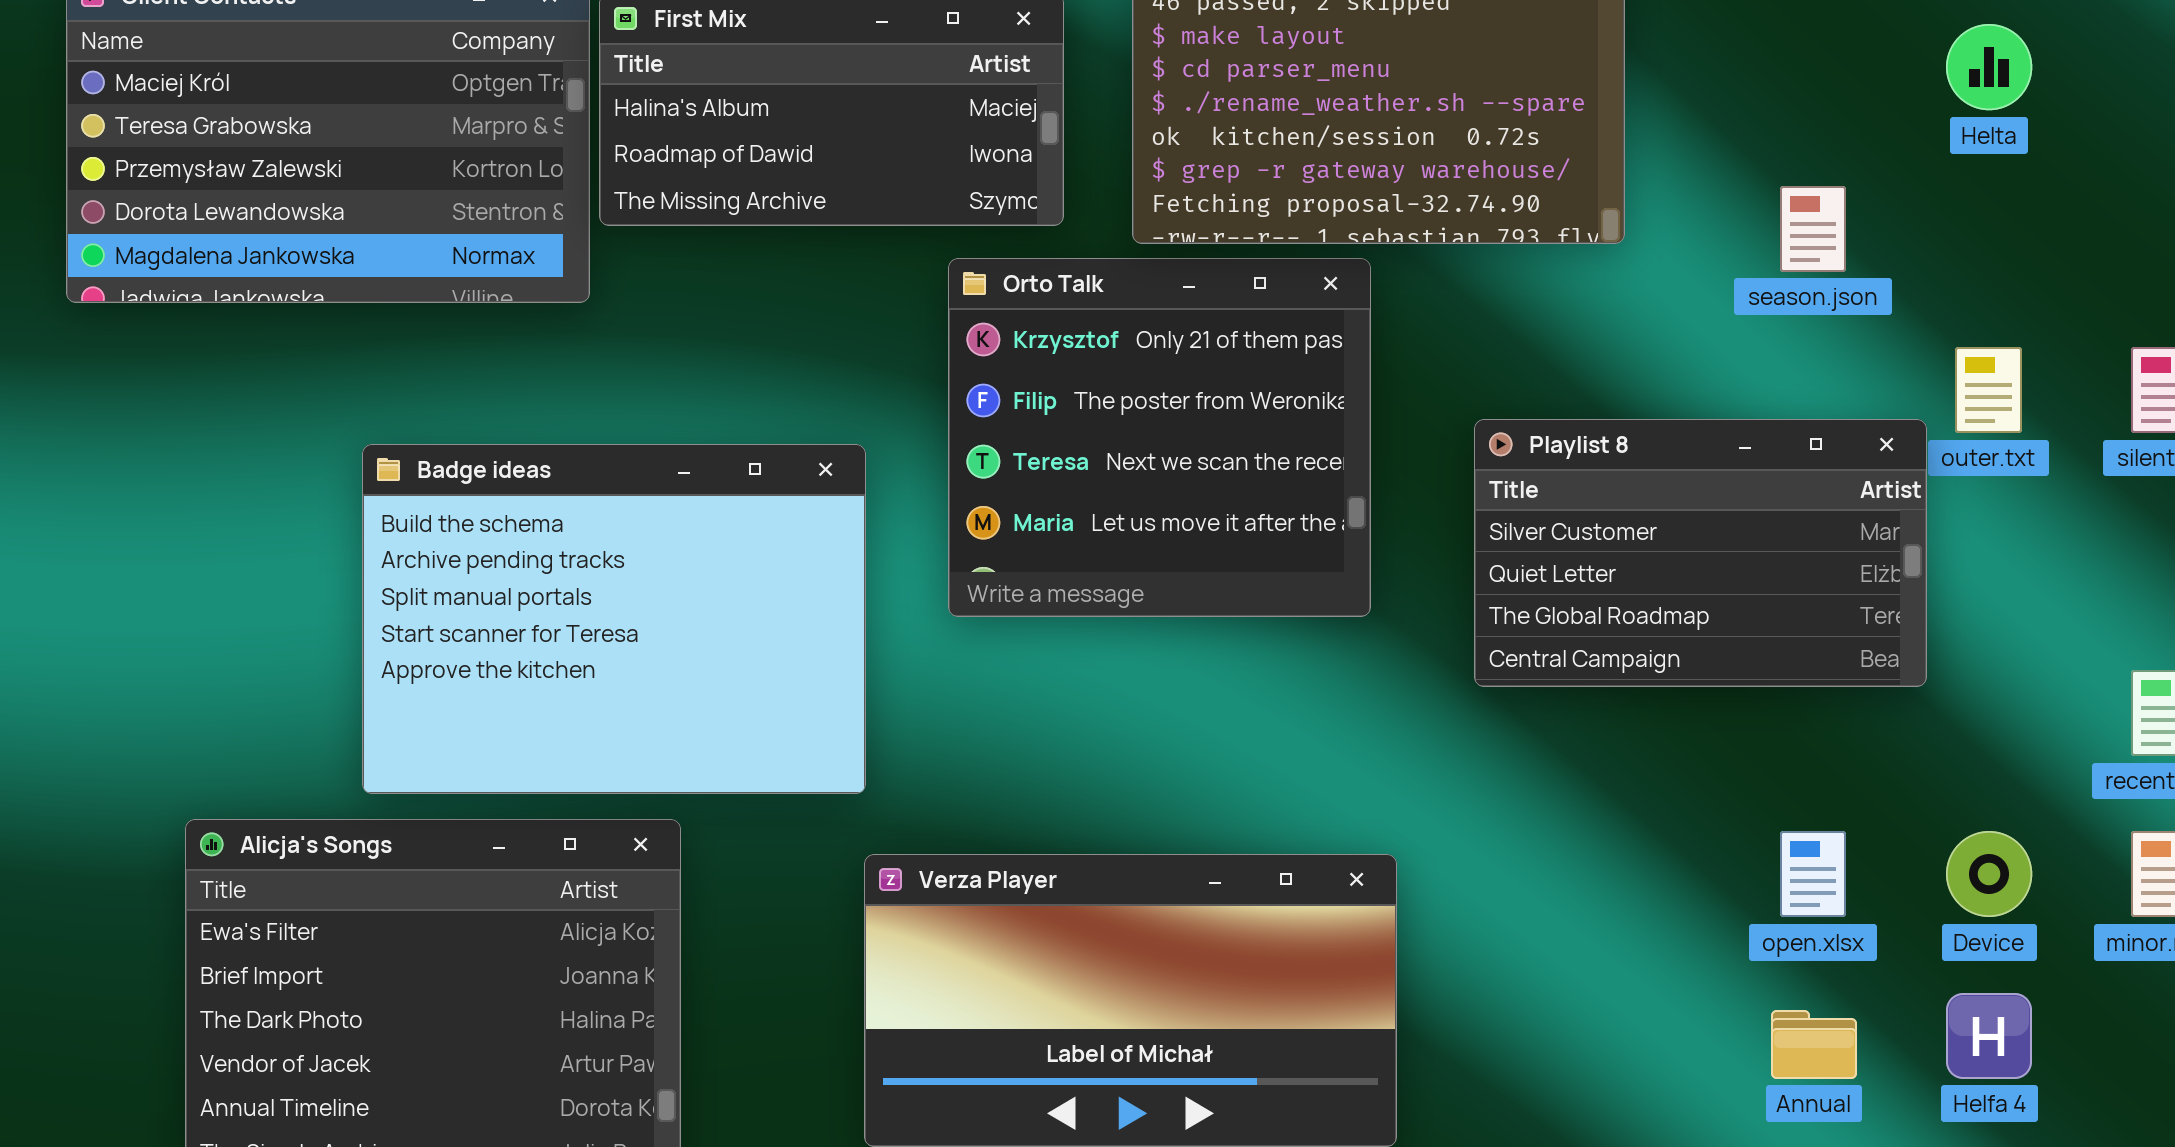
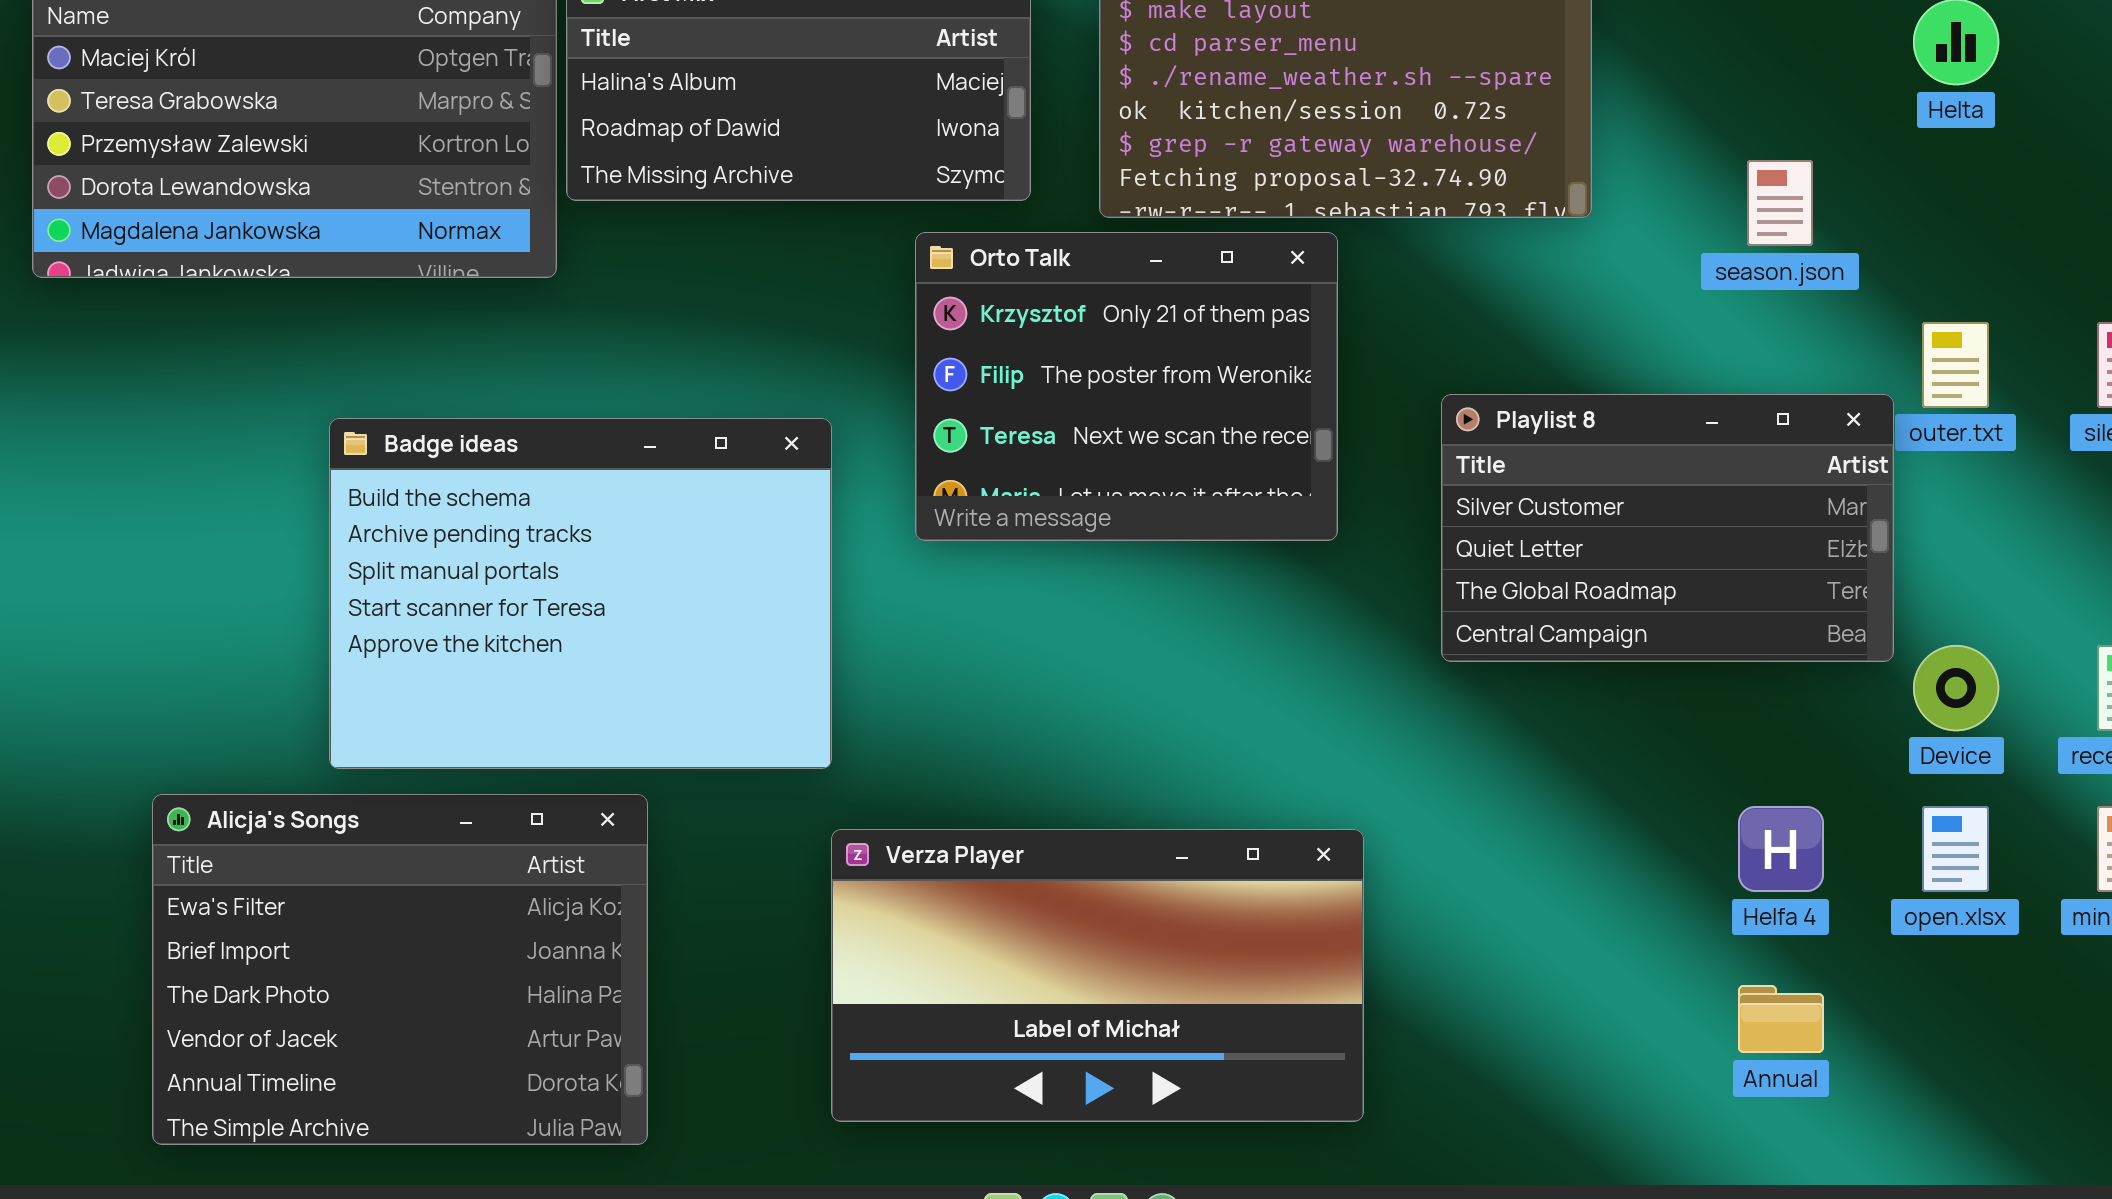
Orto Talk: [948,258,1371,617] -> [915,232,1338,541], resized
open.xlsx: [1780,831,1846,917] -> [1922,806,1989,892], moved
Device: [1946,831,2032,917] -> [1913,645,1999,731], moved
Helfa 4: [1946,993,2032,1079] -> [1738,806,1824,892], moved

